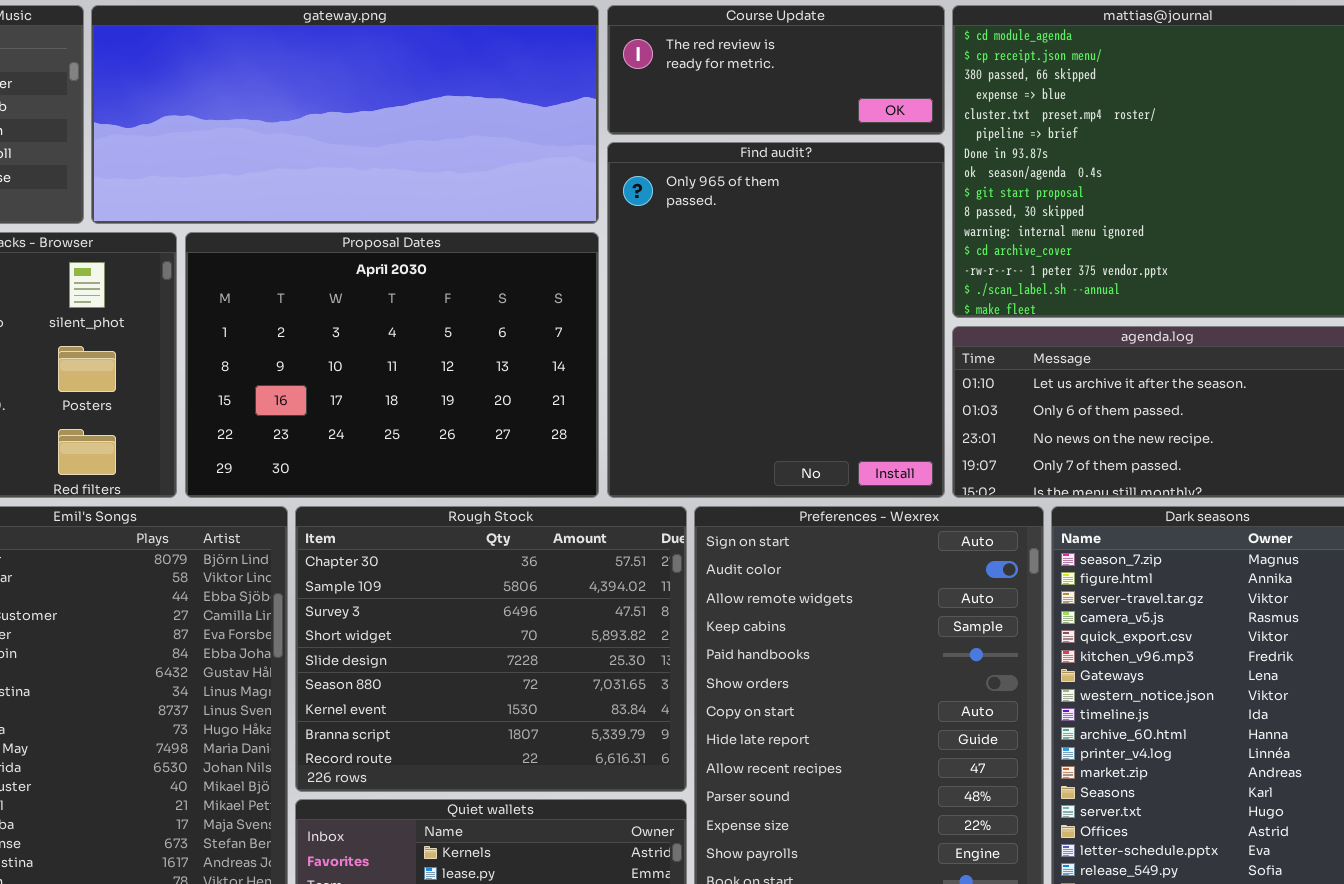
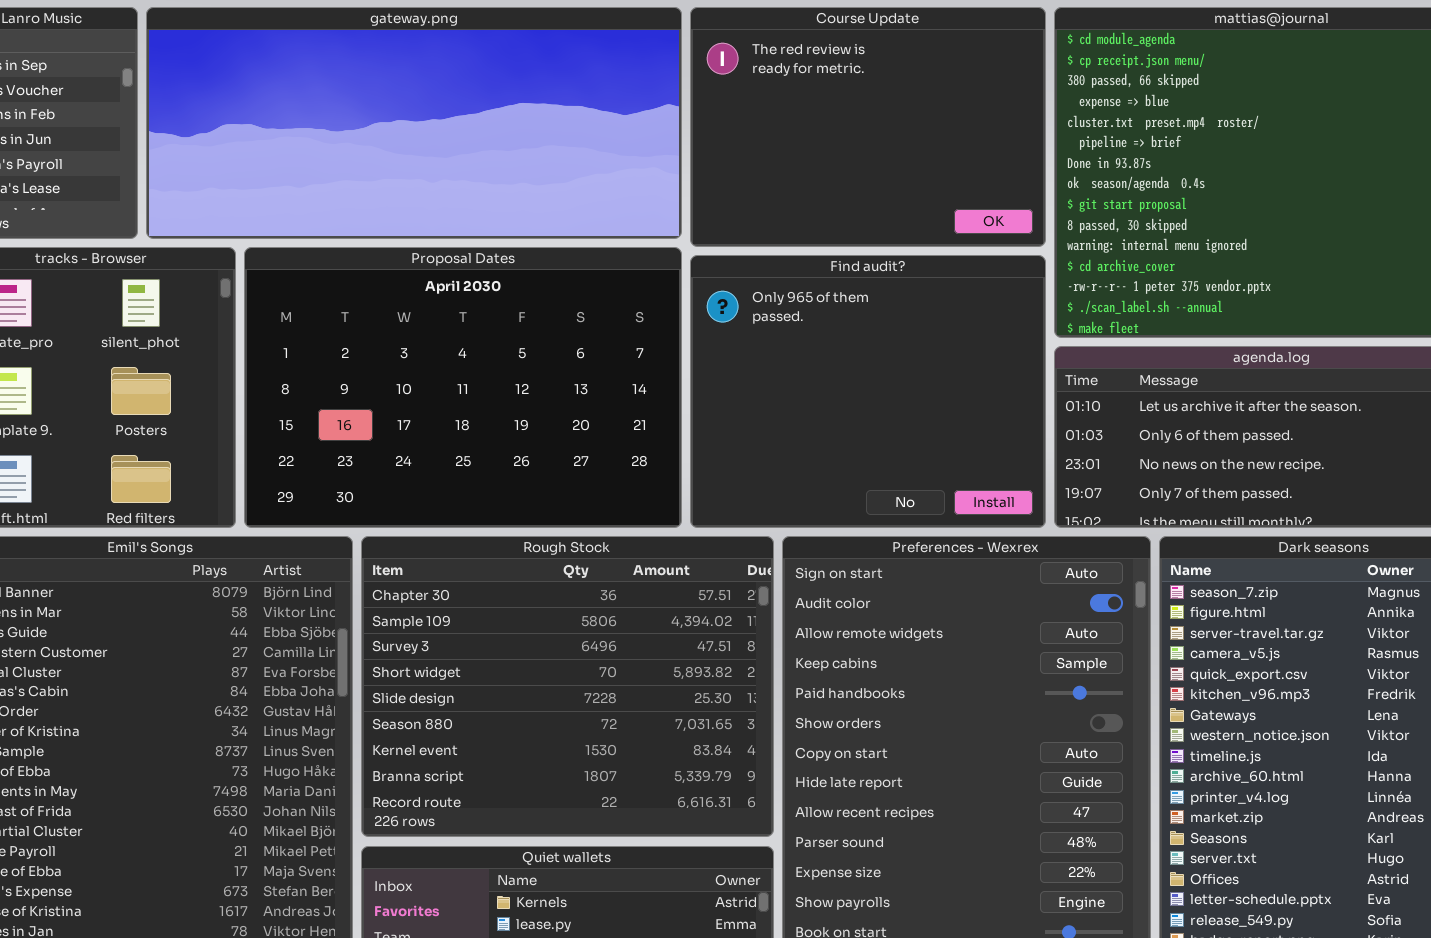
Course Update: [607,5,945,135] -> [690,7,1046,247], resized
Find audit?: [607,142,945,498] -> [690,255,1046,528], resized

